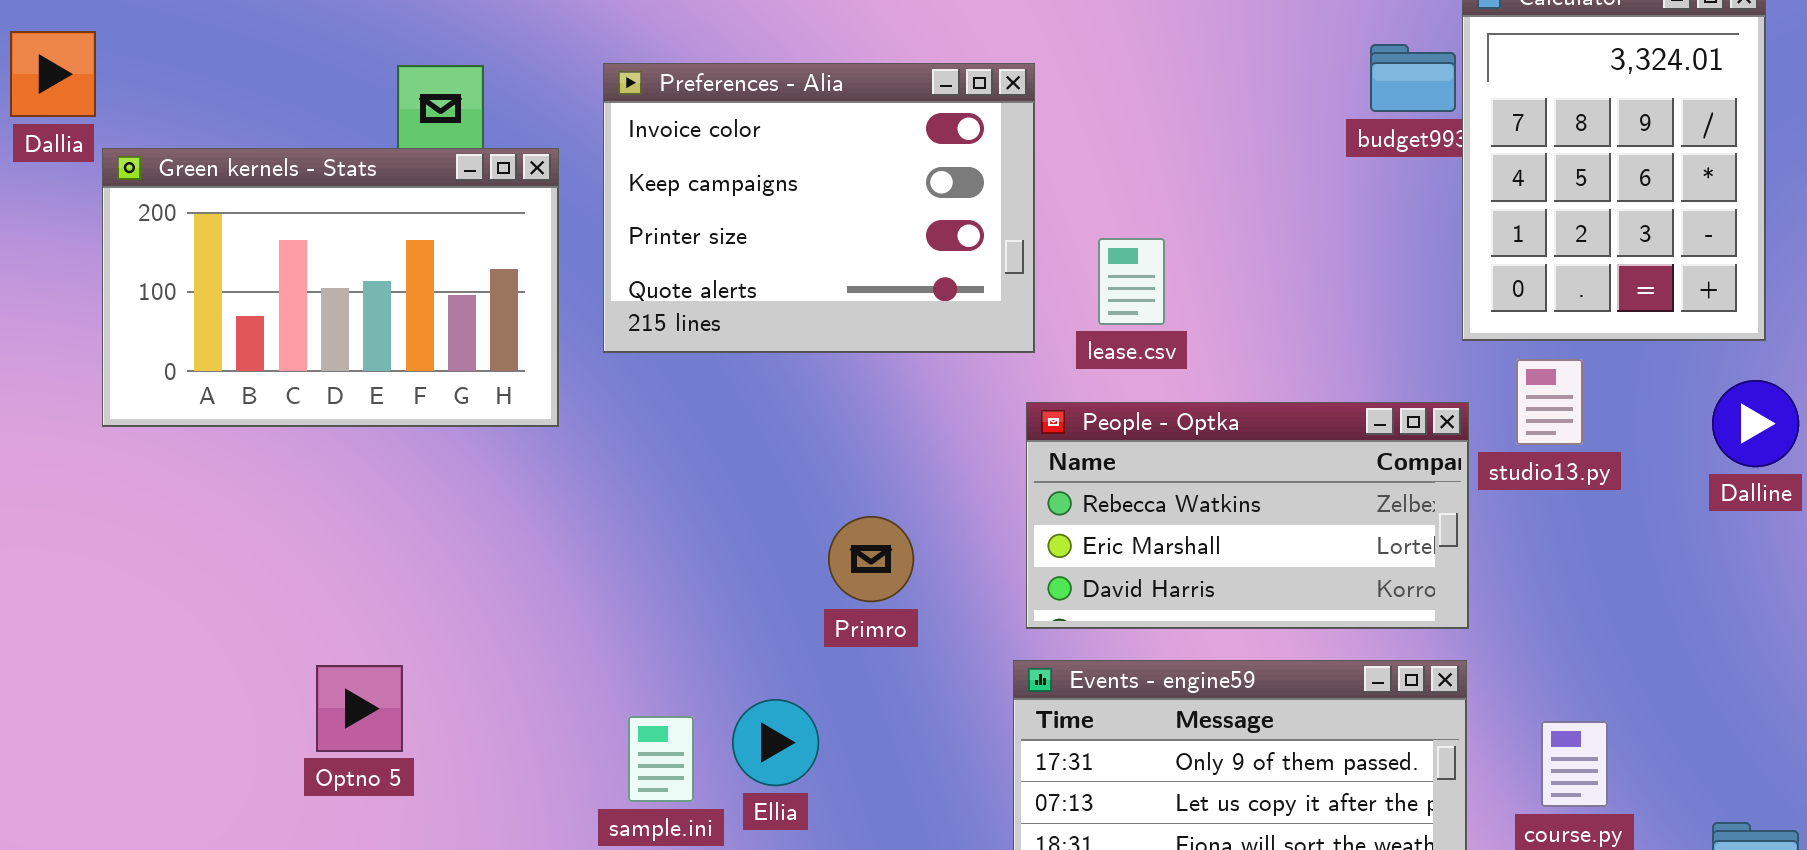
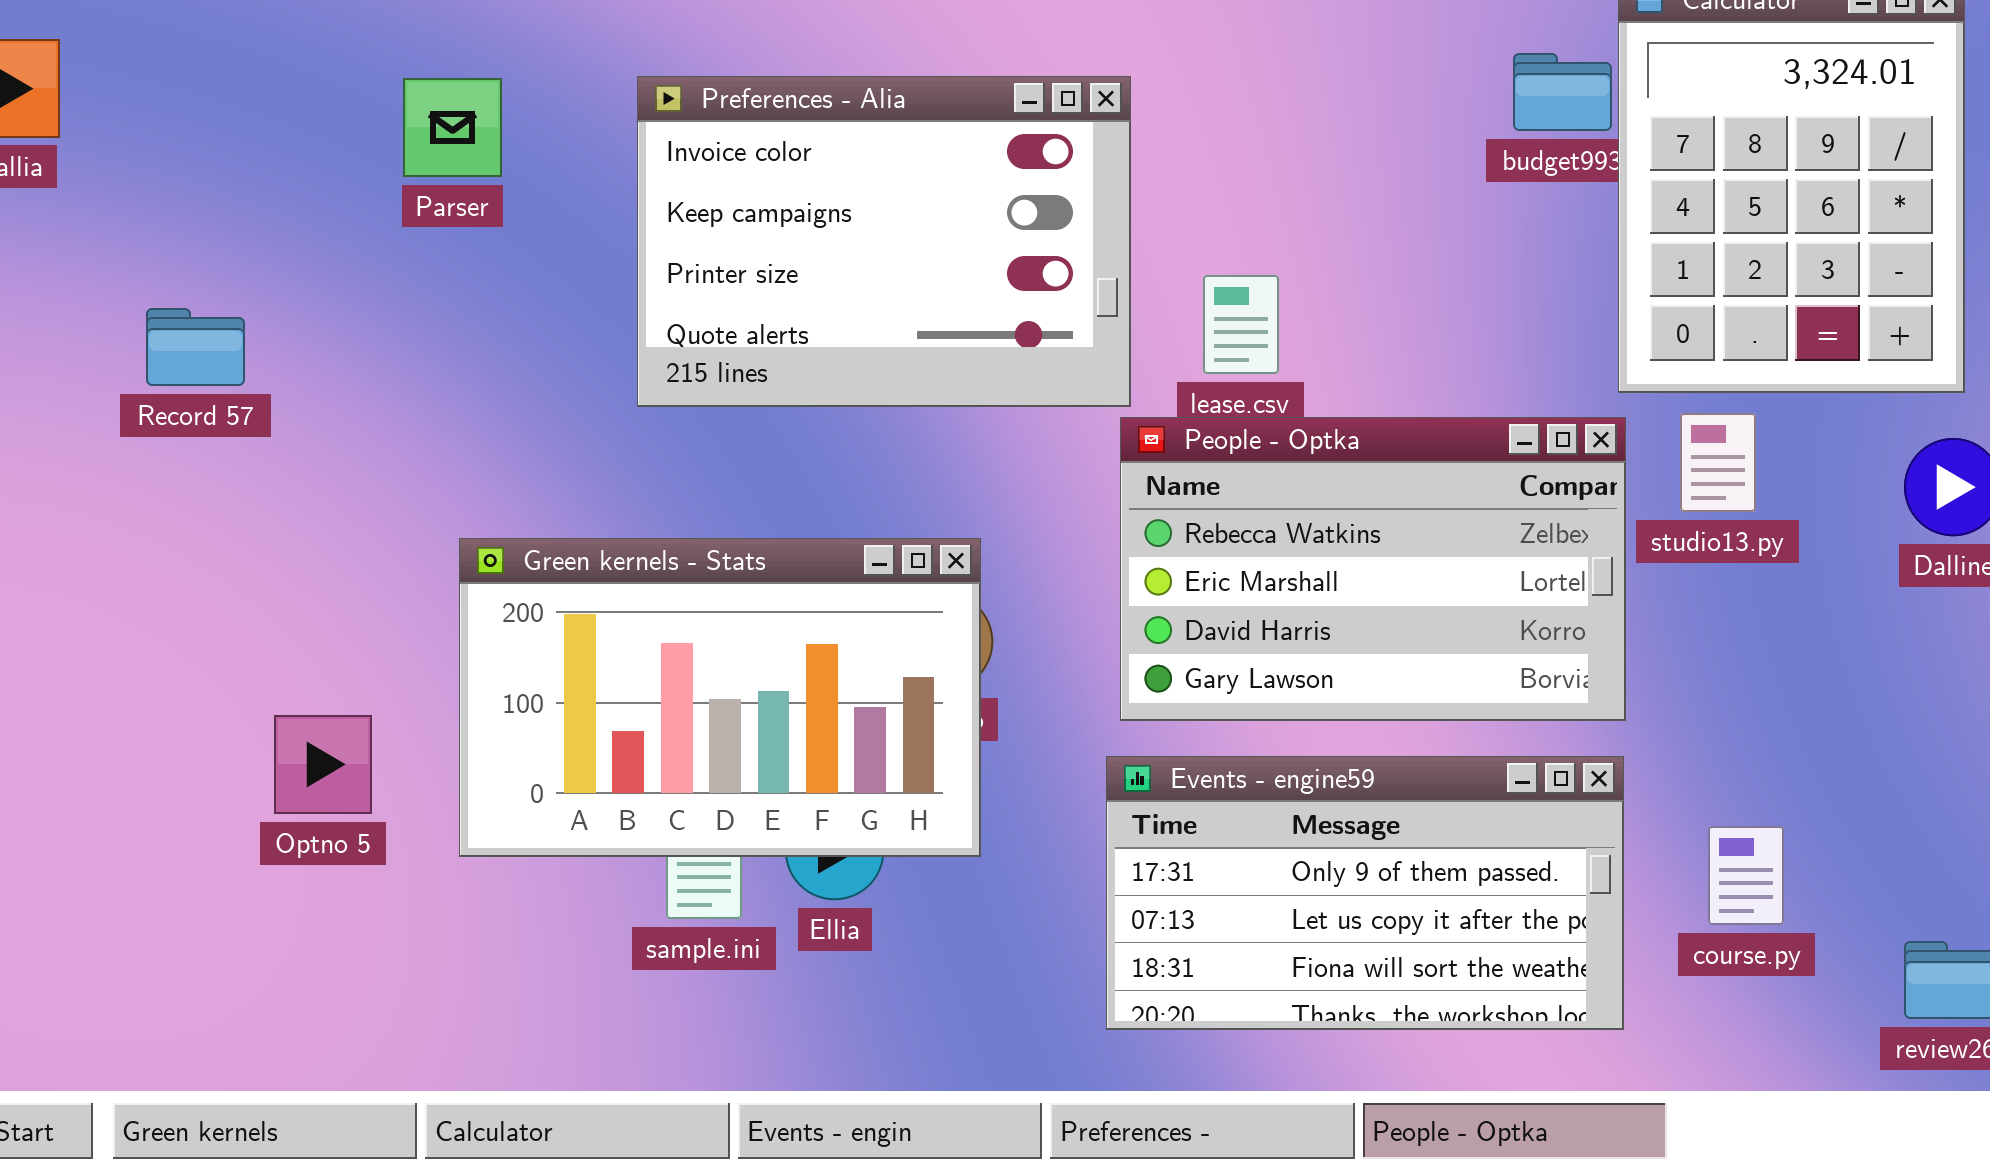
Green kernels - Stats: [102,148,559,427] -> [459,538,981,857], moved
People - Optka: [1026,402,1469,629] -> [1120,417,1626,721], resized
Optno 5: [316,665,403,752] -> [274,715,372,814], moved

